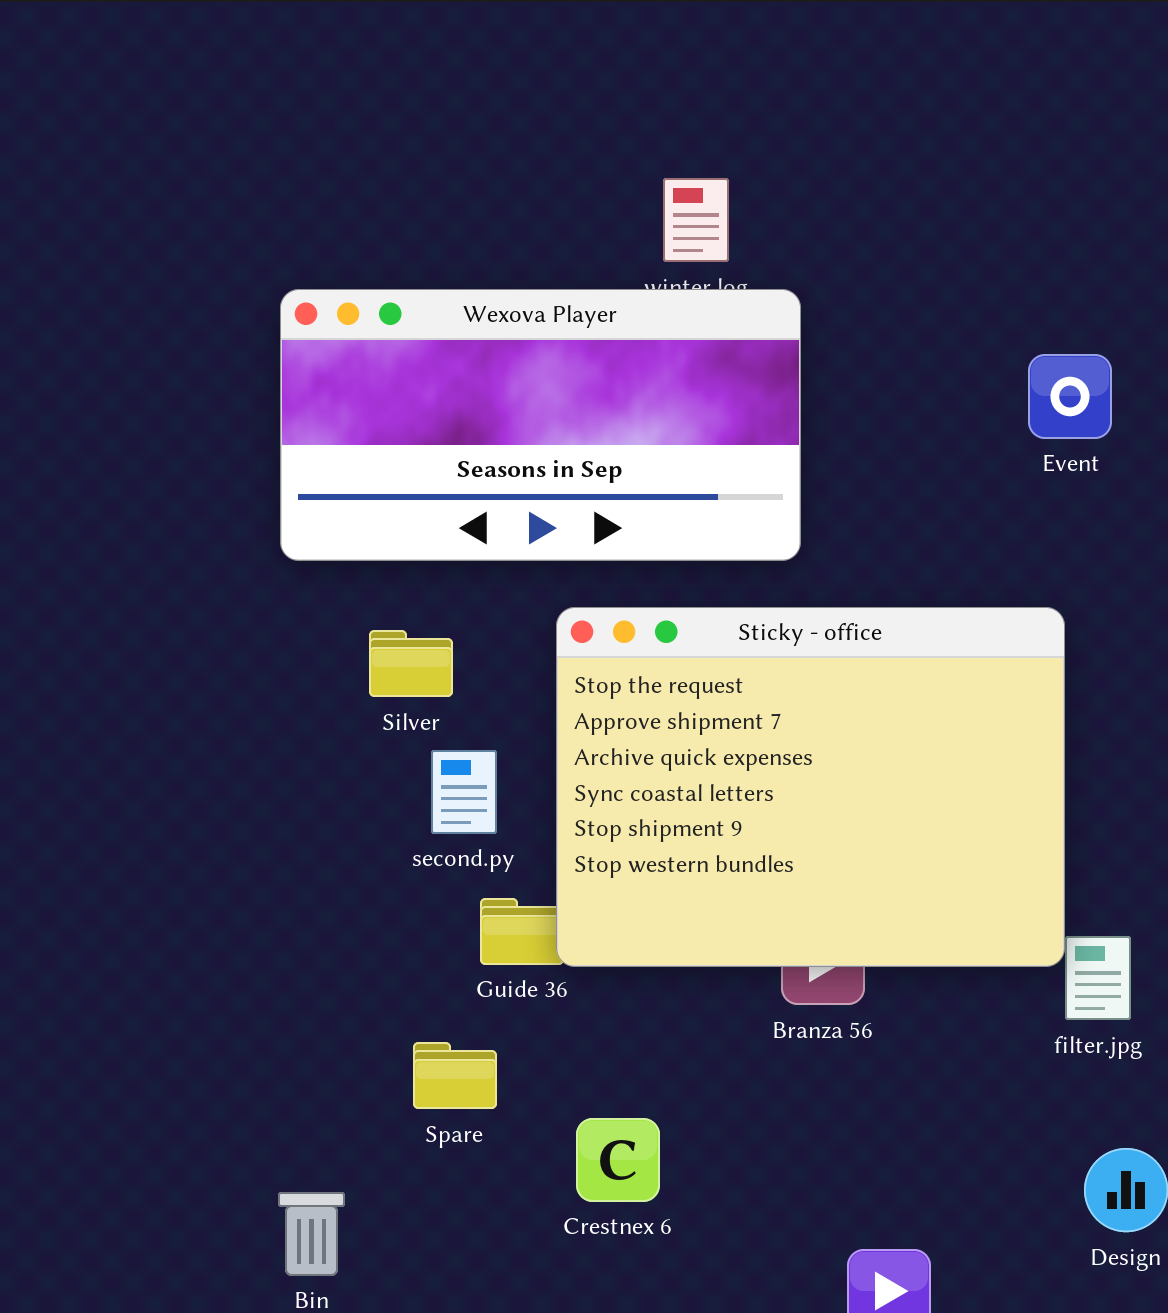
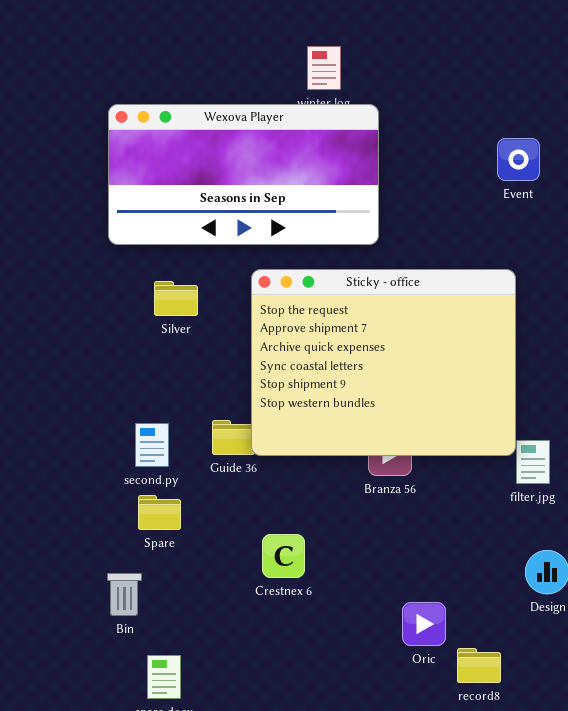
second.py: [431,750,497,834] -> [135,423,169,467], moved
Spare: [413,1042,497,1109] -> [138,495,181,530], moved

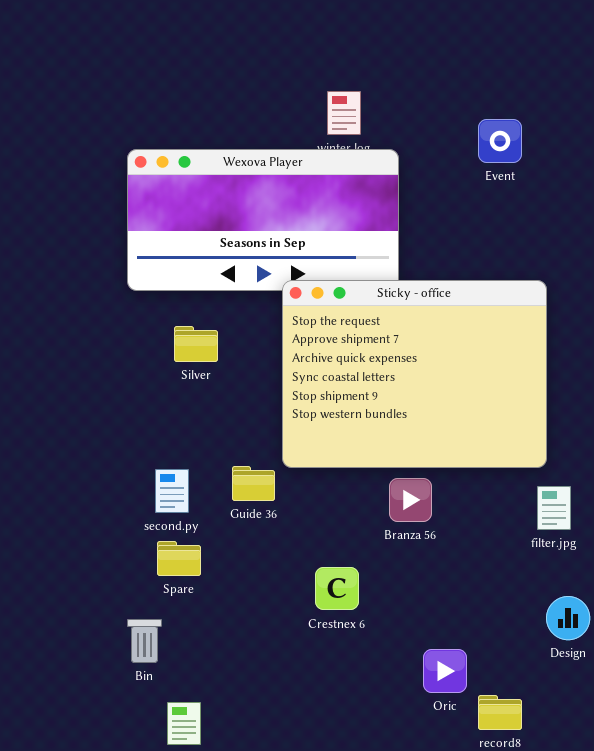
Event: [497,138,540,181] -> [478,119,522,163], moved
Sticky - office: [251,269,516,456] -> [282,280,547,468], moved
Crestnex 6: [262,534,305,578] -> [315,567,359,610], moved

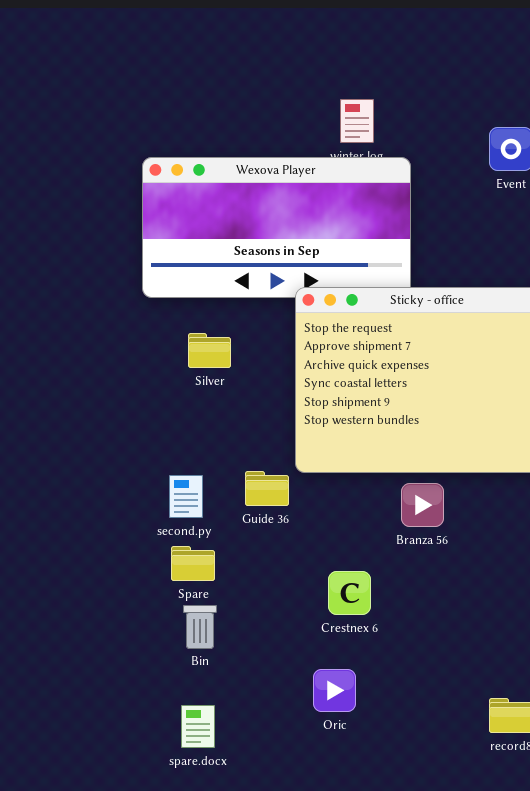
Bin: [127,619,162,663] -> [183,605,217,649], moved
Oric: [423,649,467,693] -> [313,669,356,712], moved

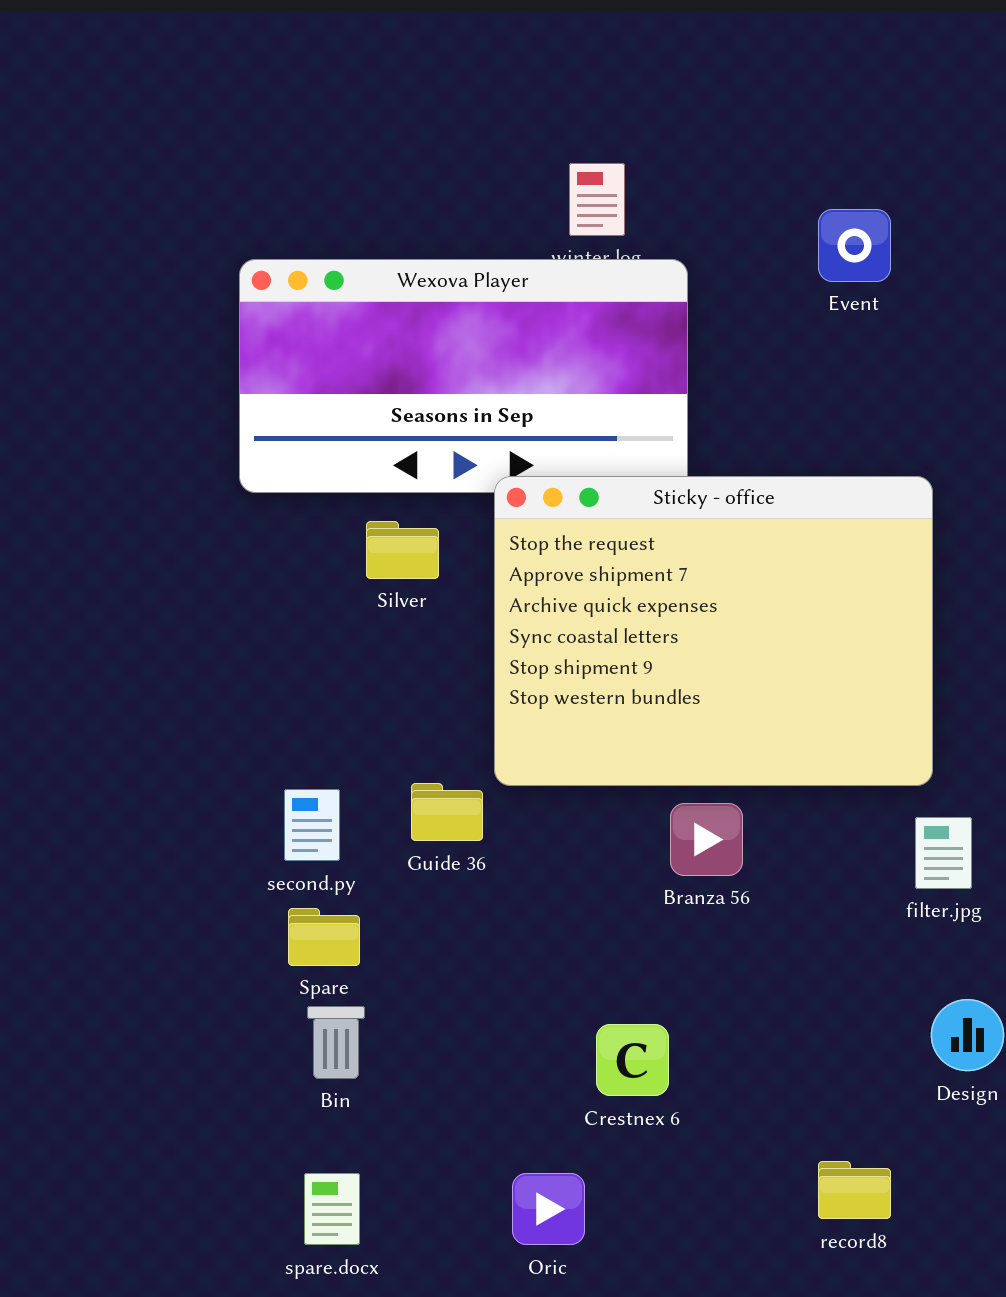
Silver: [188,333,231,368] -> [366,521,439,579], moved
Crestnex 6: [328,571,371,615] -> [596,1024,669,1096], moved
Oric: [313,669,356,712] -> [512,1173,585,1245], moved

